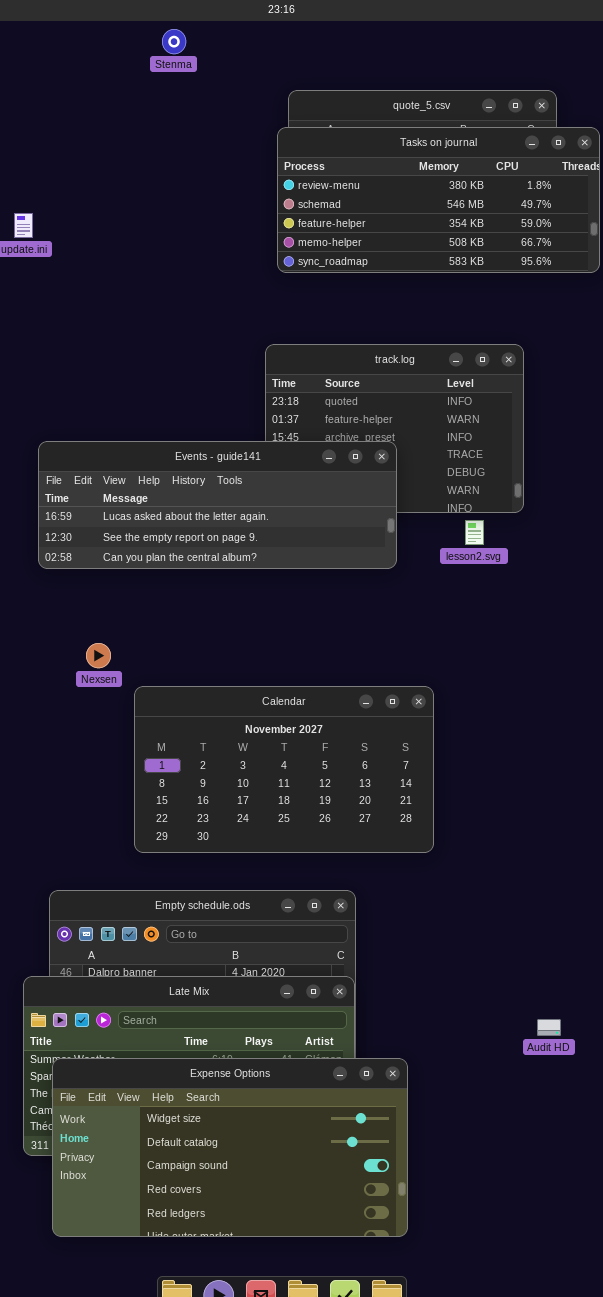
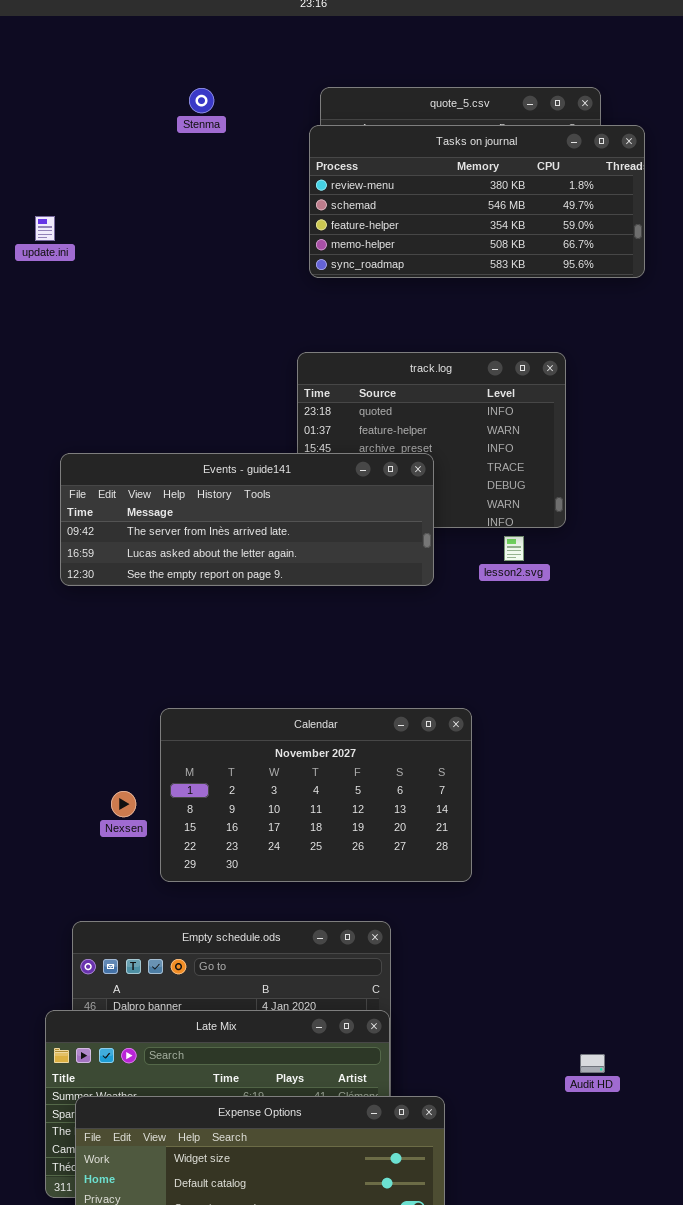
Stenma: [162,29,186,54] -> [189,88,214,113], moved
Events - guide141: [38,441,397,569] -> [60,453,434,586], scrolled up 1 row
Nexsen: [86,643,111,668] -> [111,791,136,817], moved

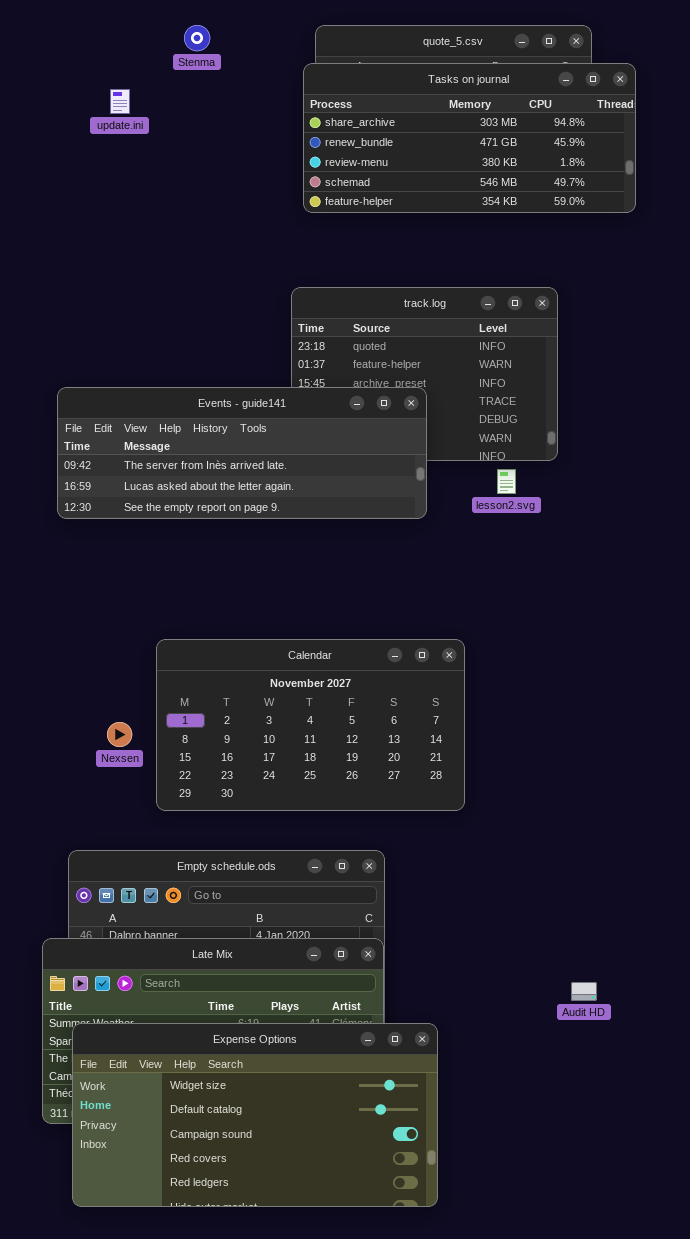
Tasks on journal: [309,125,645,278] -> [303,63,636,213], scrolled up 2 rows
update.ini: [35,216,55,241] -> [110,89,130,114], moved

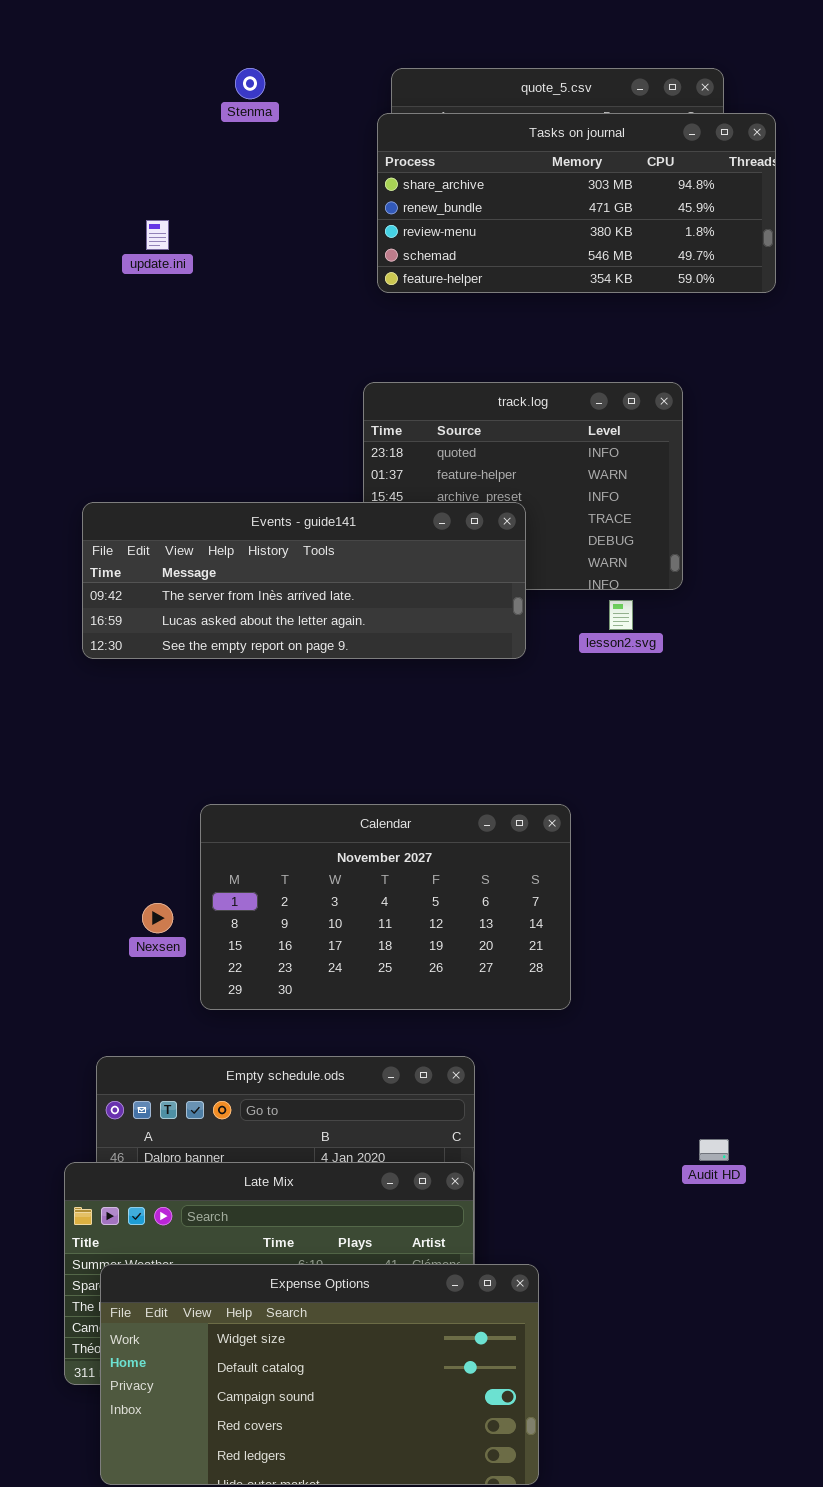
update.ini: [110,89,130,114] -> [146,220,169,250], moved
Audit HD: [571,982,597,1001] -> [699,1139,729,1161], moved

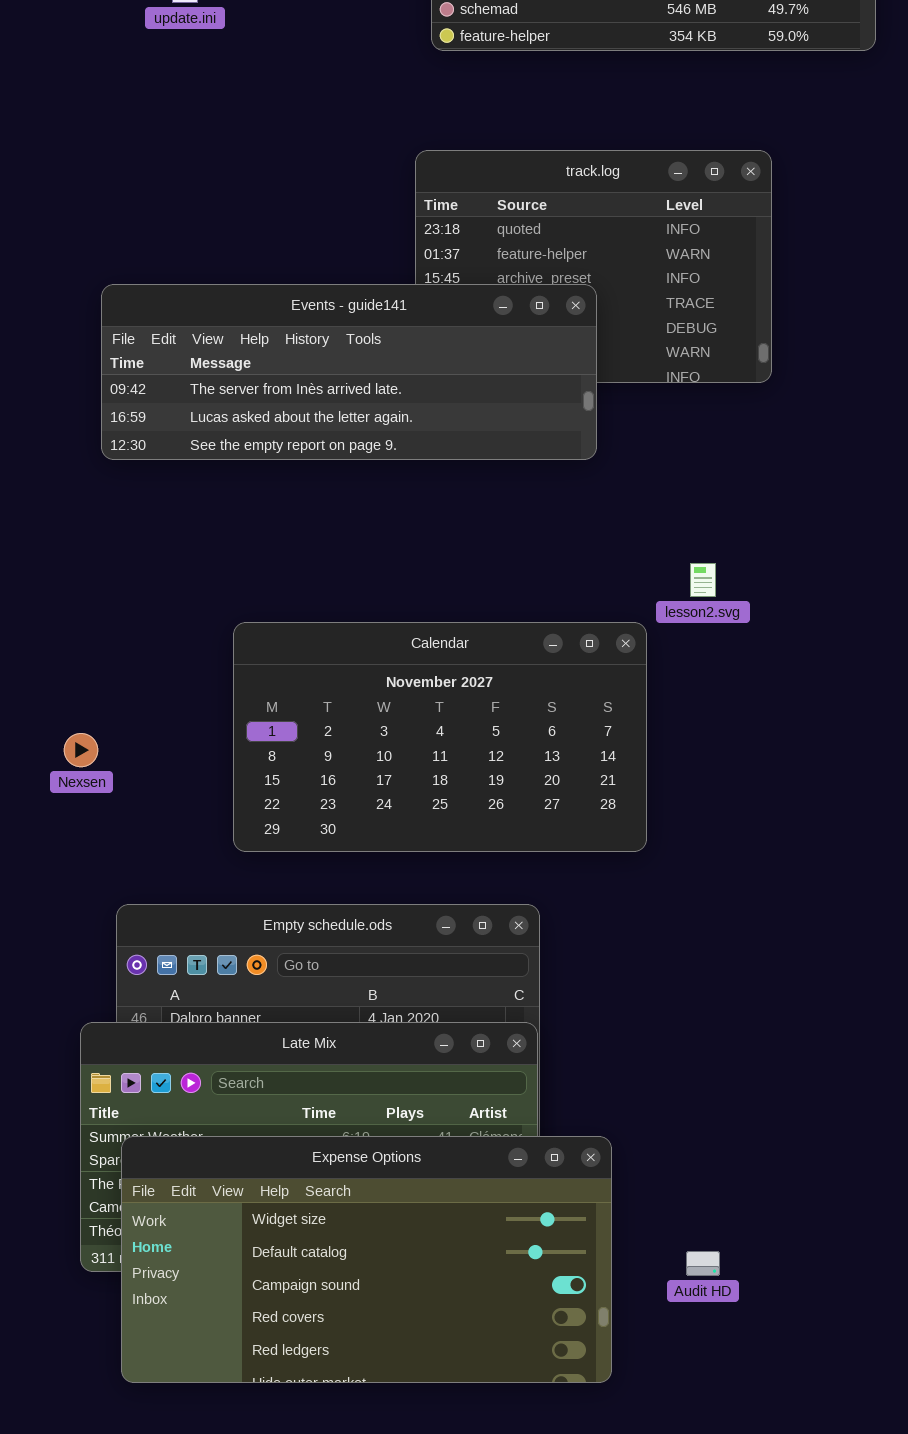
lesson2.svg: [609,600,633,630] -> [690,563,716,597], moved
Nexsen: [142,903,173,933] -> [64,733,98,767], moved
Audit HD: [699,1139,729,1161] -> [686,1251,720,1276], moved

